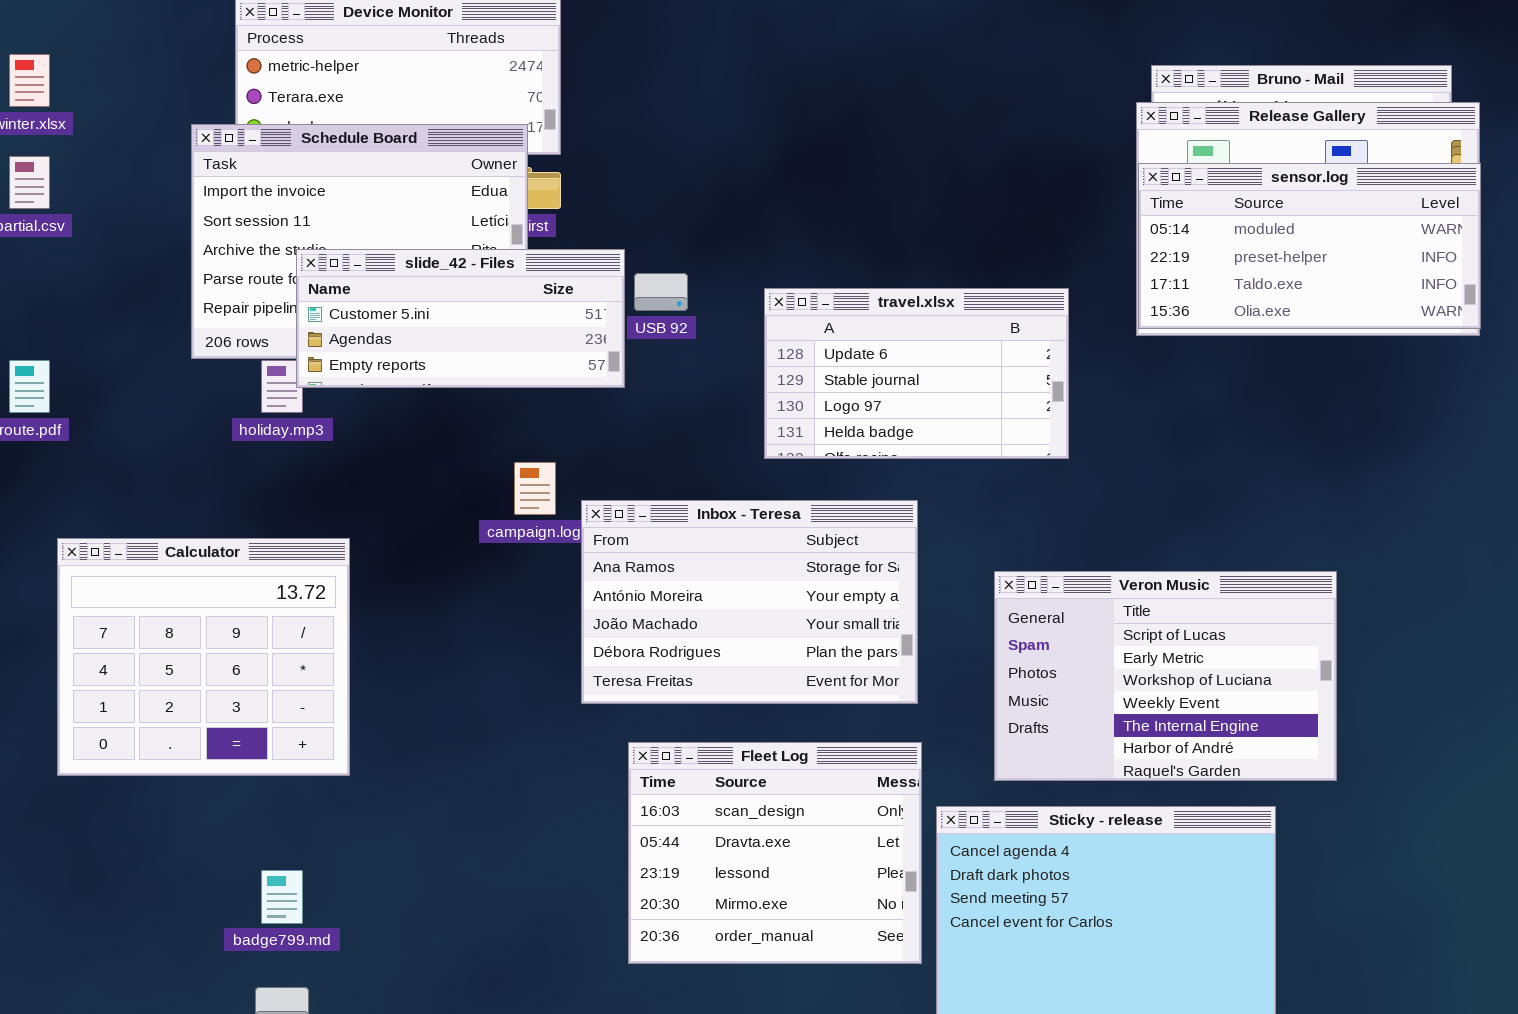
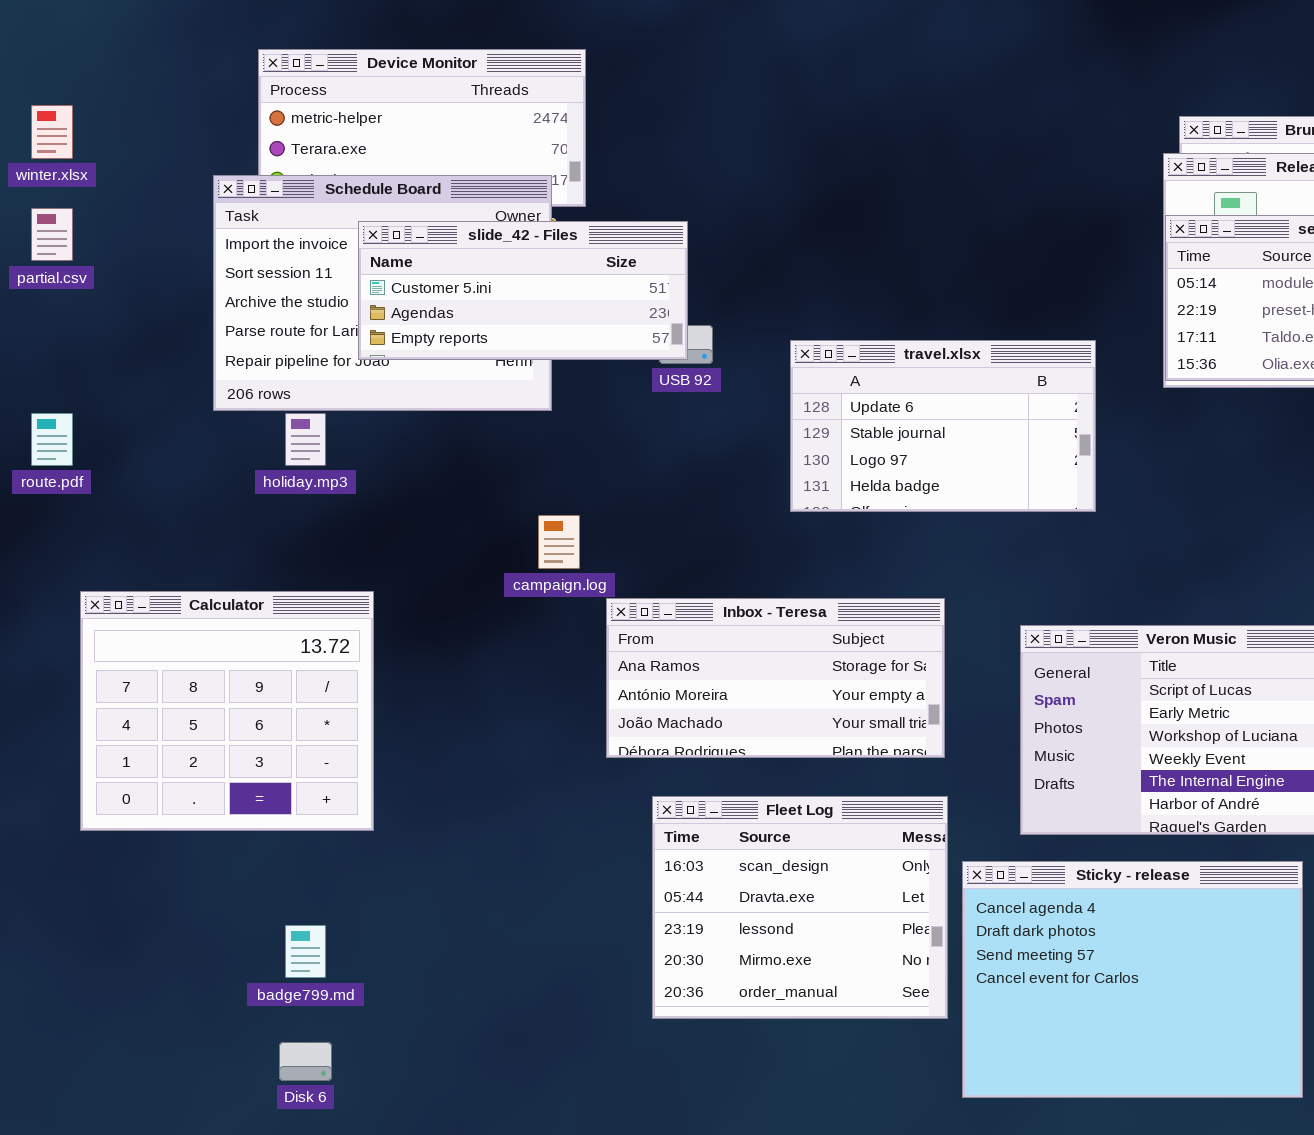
slide_42 - Files: [296,249,625,388] -> [358,221,688,360], moved
Inbox - Teresa: [581,500,918,704] -> [606,598,945,758], resized

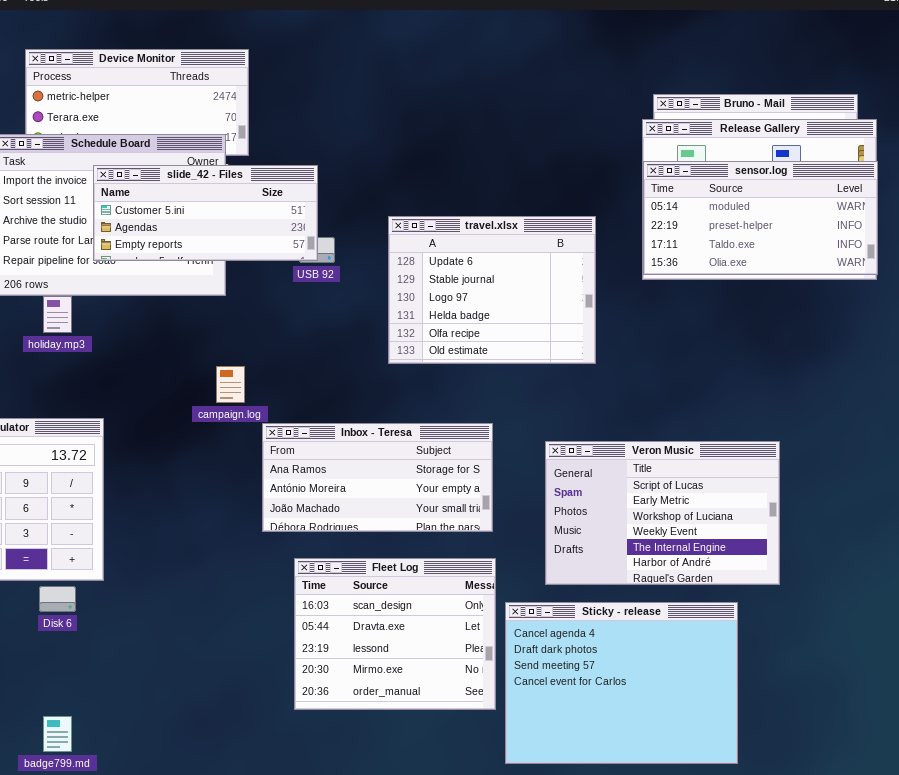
travel.xlsx: [790,340,1096,512] -> [388,216,596,364], resized
badge799.md: [285,925,326,978] -> [43,716,72,752], moved
Disk 6: [279,1042,332,1081] -> [39,586,76,612], moved

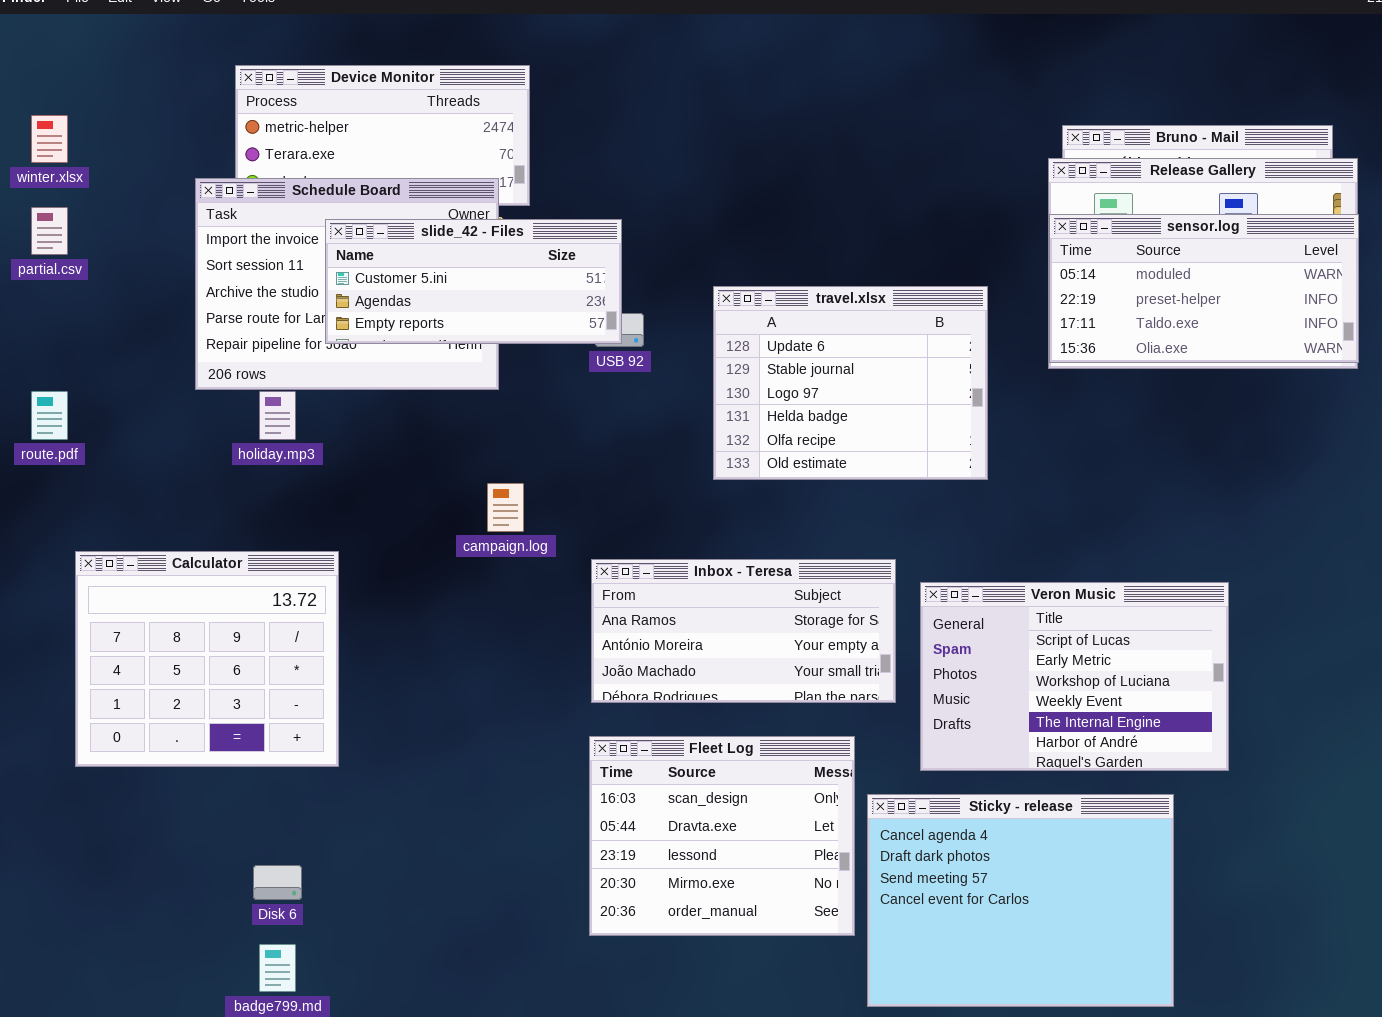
Inbox - Teresa: [262,423,493,532] -> [591,559,896,703], moved
Disk 6: [39,586,76,612] -> [253,865,302,900], moved

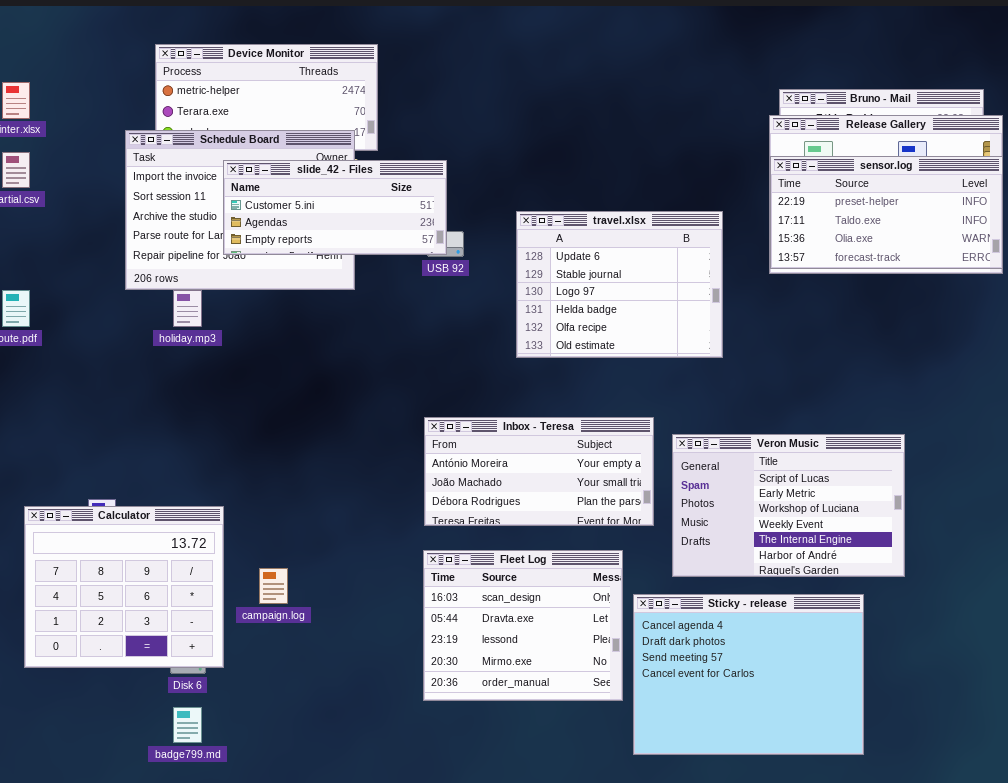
sensor.log: [1049,214,1359,363] -> [770,156,1003,269], scrolled down 1 row
campaign.log: [487,483,524,532] -> [259,568,288,604], moved
Calculator: [75,551,339,767] -> [24,506,224,668], moved
Inbox - Teresa: [591,559,896,703] -> [424,417,654,526], scrolled down 1 row

